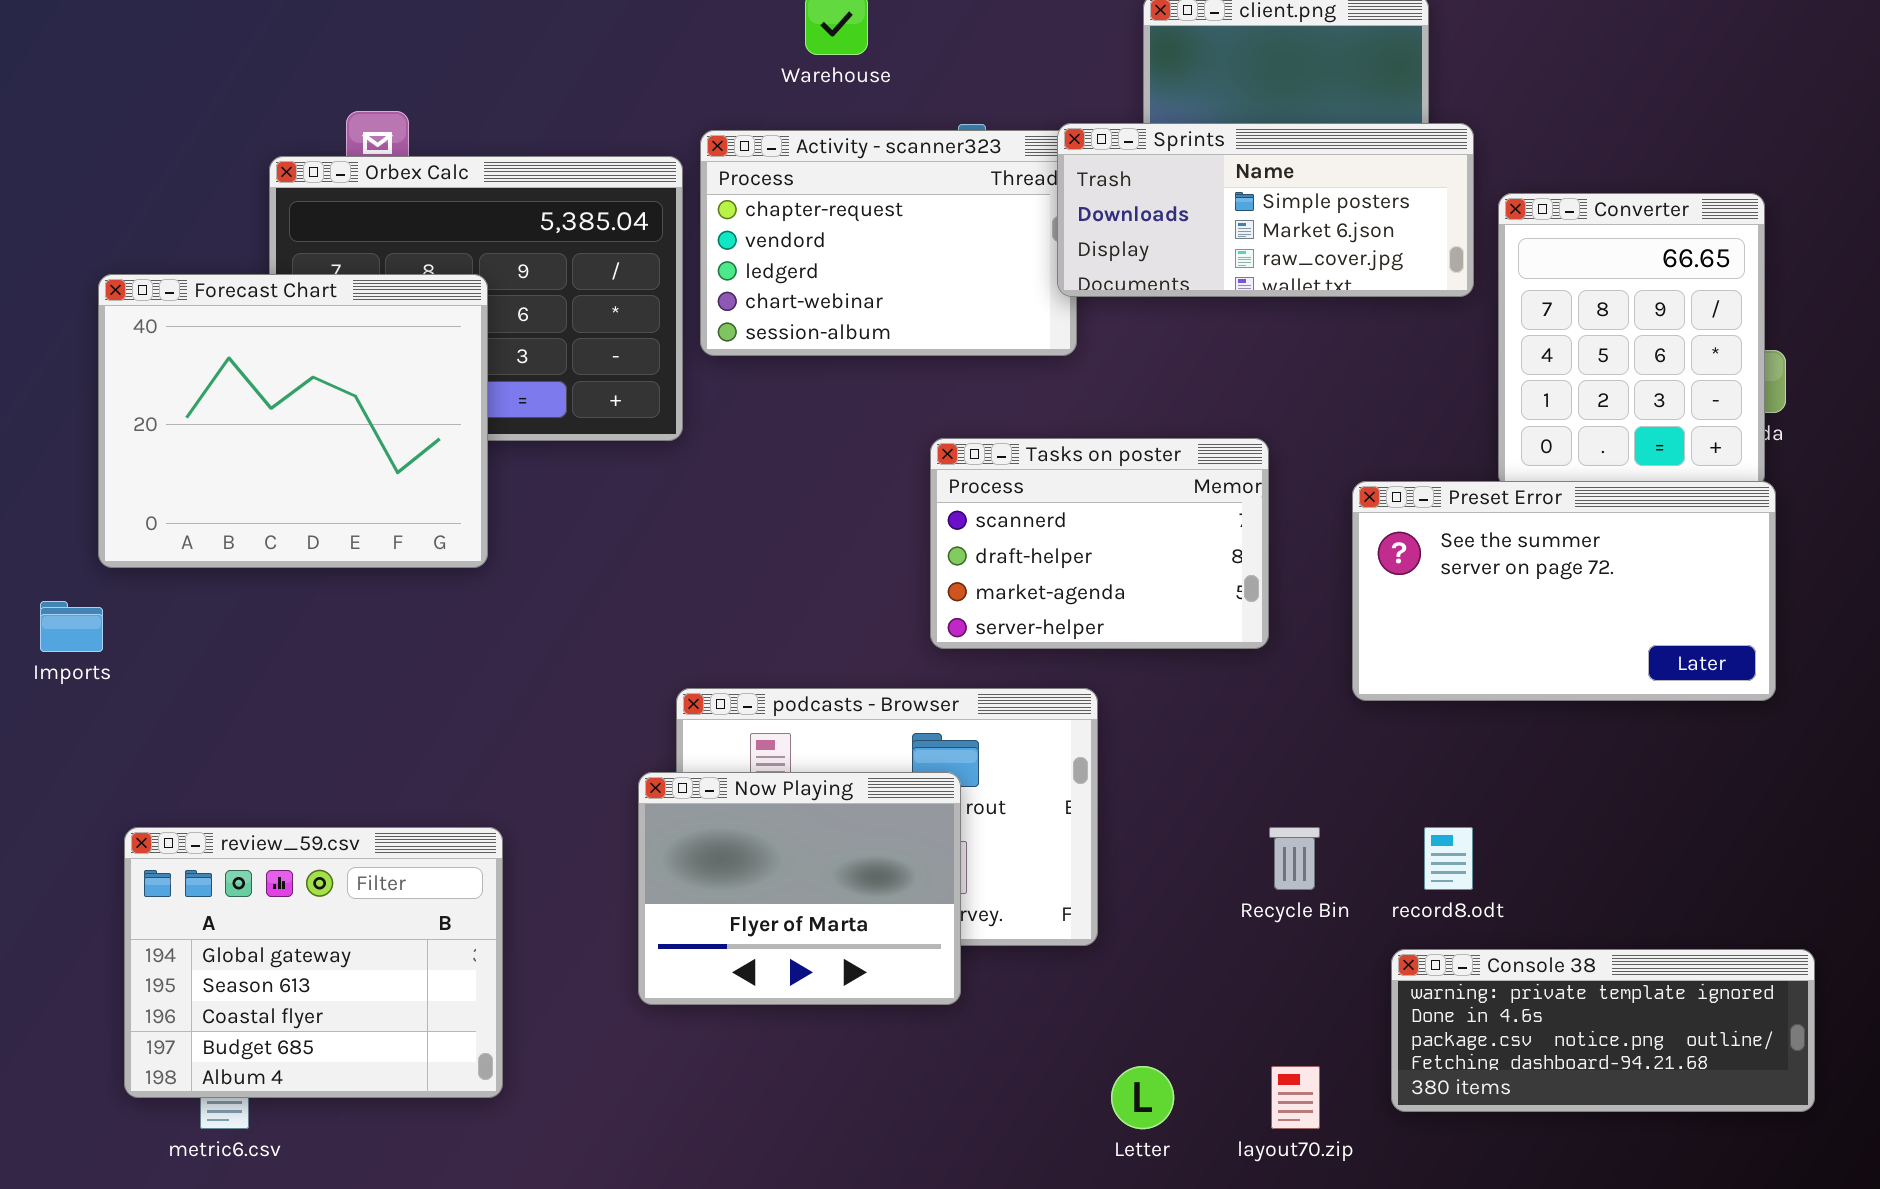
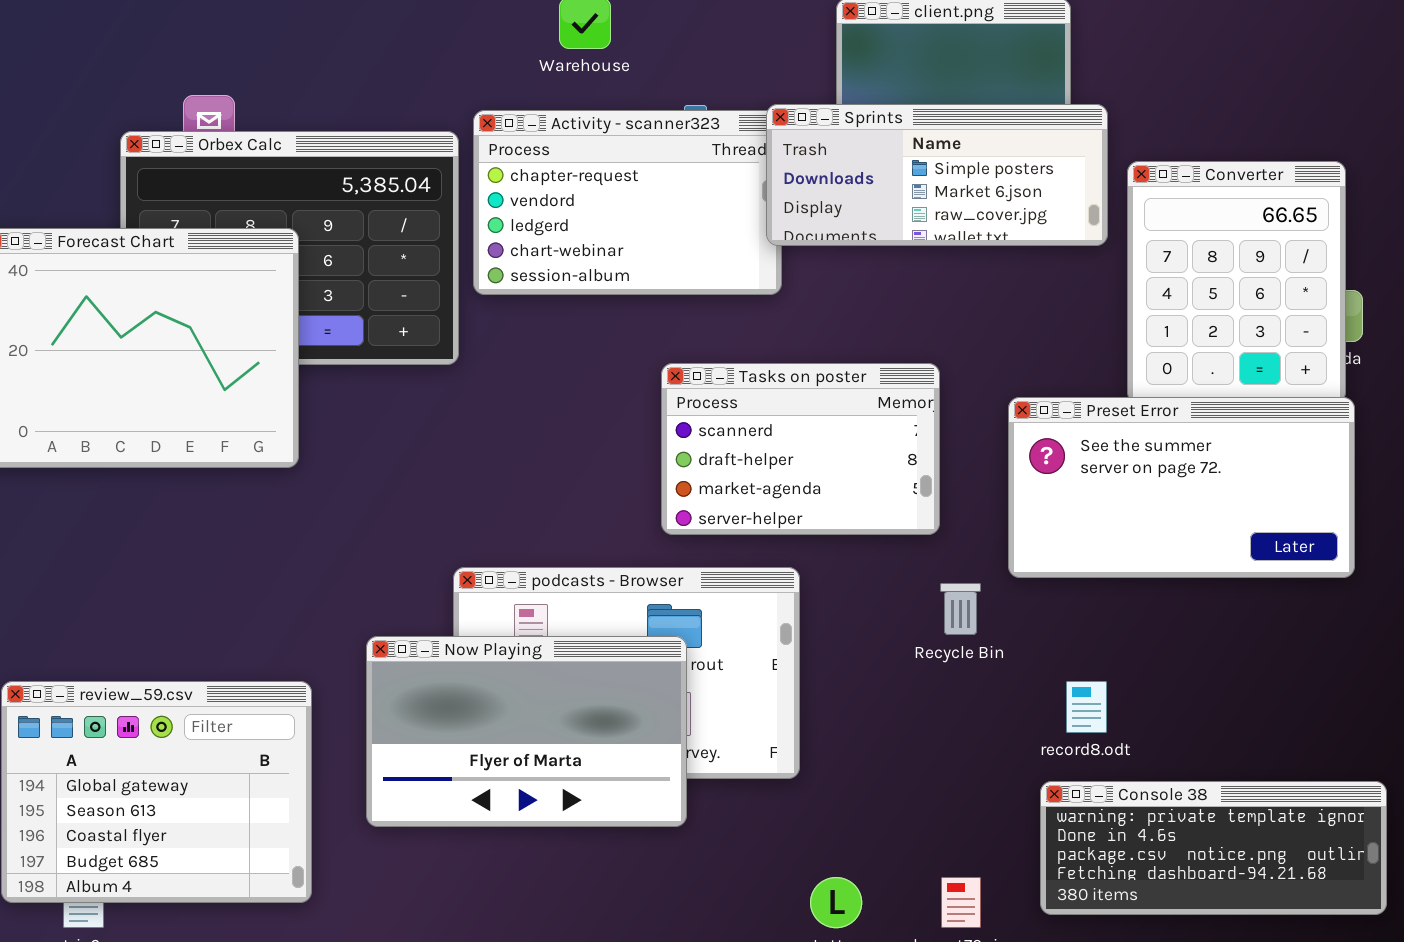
Now Playing: [638,772,961,1005] -> [366,636,687,827], resized
Recycle Bin: [1269,827,1320,890] -> [940,583,981,635], moved

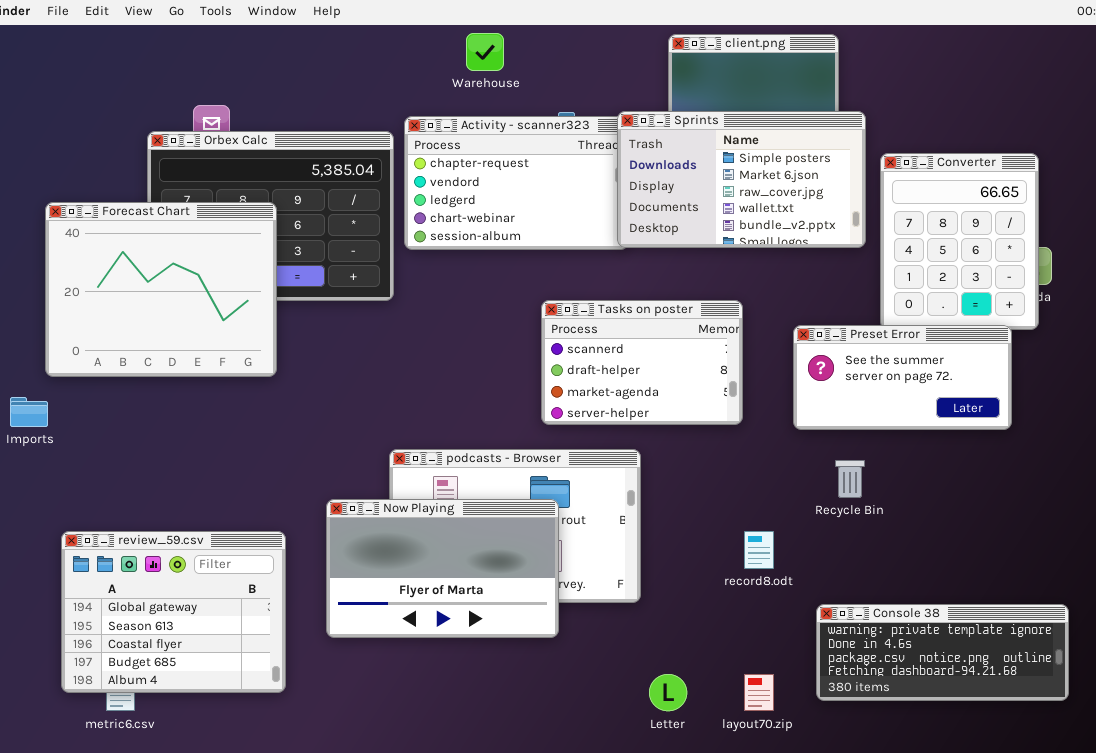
Sprints: [766,104,1108,246] -> [617,111,866,248], resized
Preset Error: [1008,397,1355,578] -> [793,325,1012,430], resized
Recycle Bin: [940,583,981,635] -> [835,460,865,498], moved
record8.odt: [1066,681,1107,733] -> [744,531,774,569], moved

